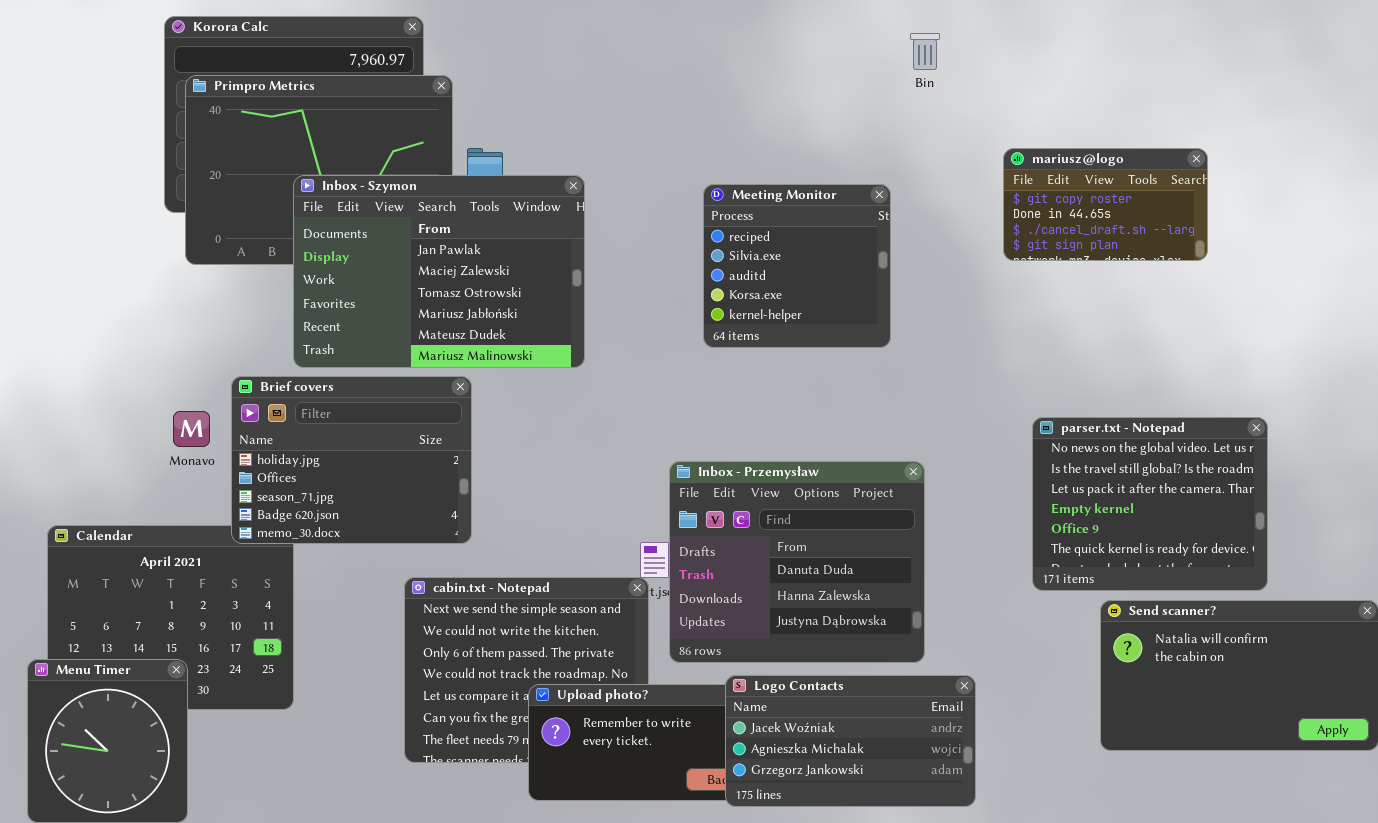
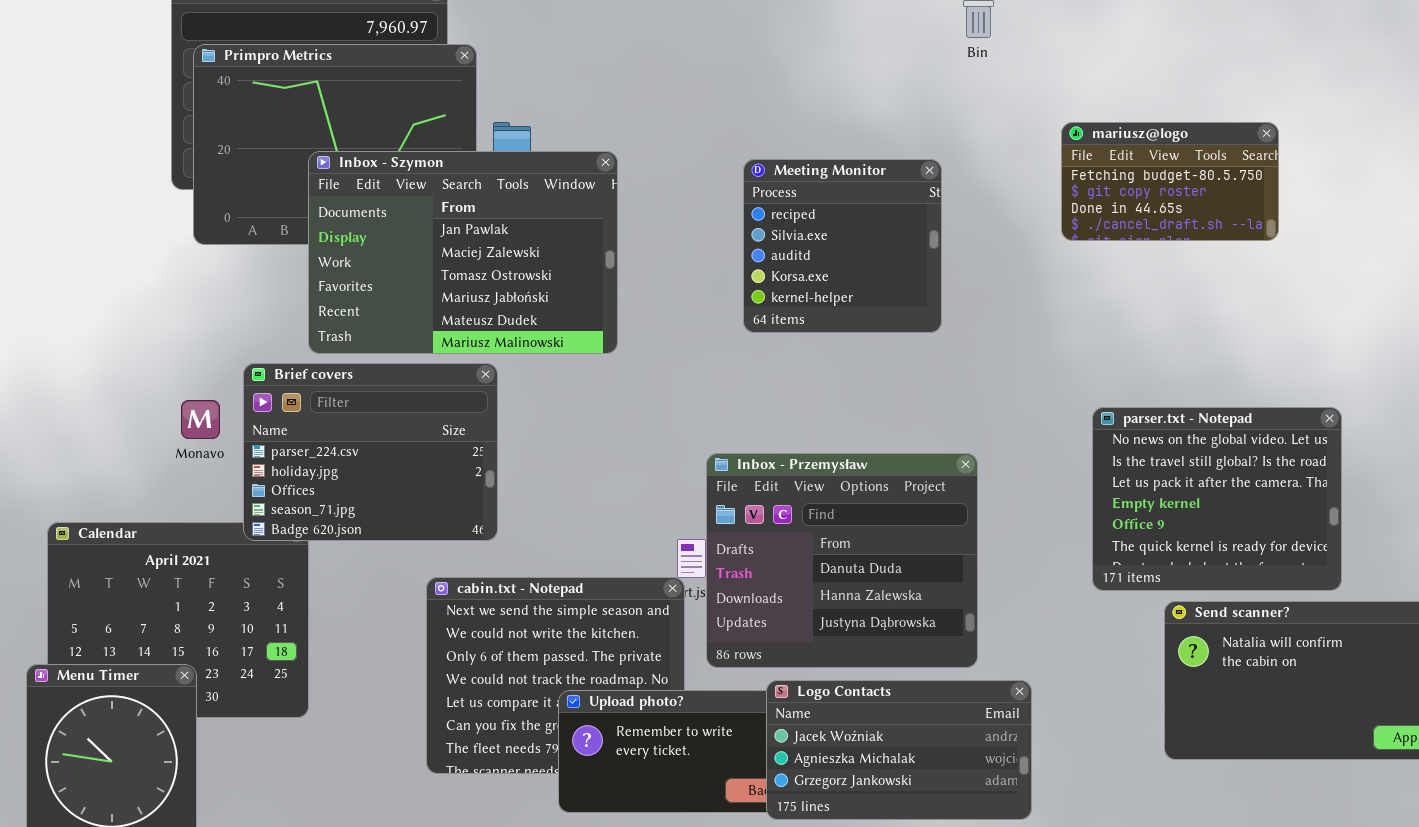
mariusz@logo: [1003,148,1208,261] -> [1061,122,1279,241], scrolled up 1 row
Brief covers: [231,376,472,544] -> [243,363,498,541], scrolled up 1 row

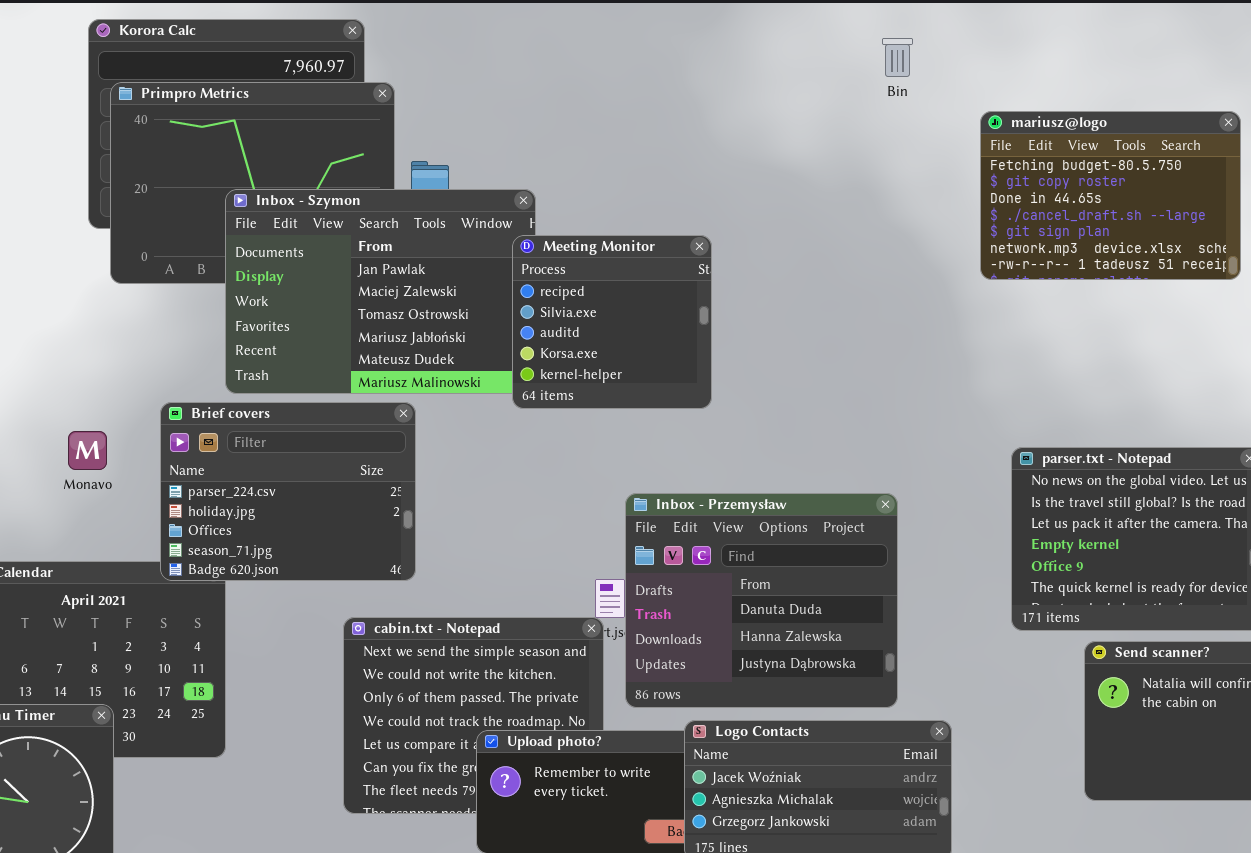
mariusz@logo: [1061,122,1279,241] -> [980,111,1241,280], resized
Meeting Monitor: [743,159,942,333] -> [512,235,712,409], moved
Monavo: [181,400,220,439] -> [68,431,107,470], moved

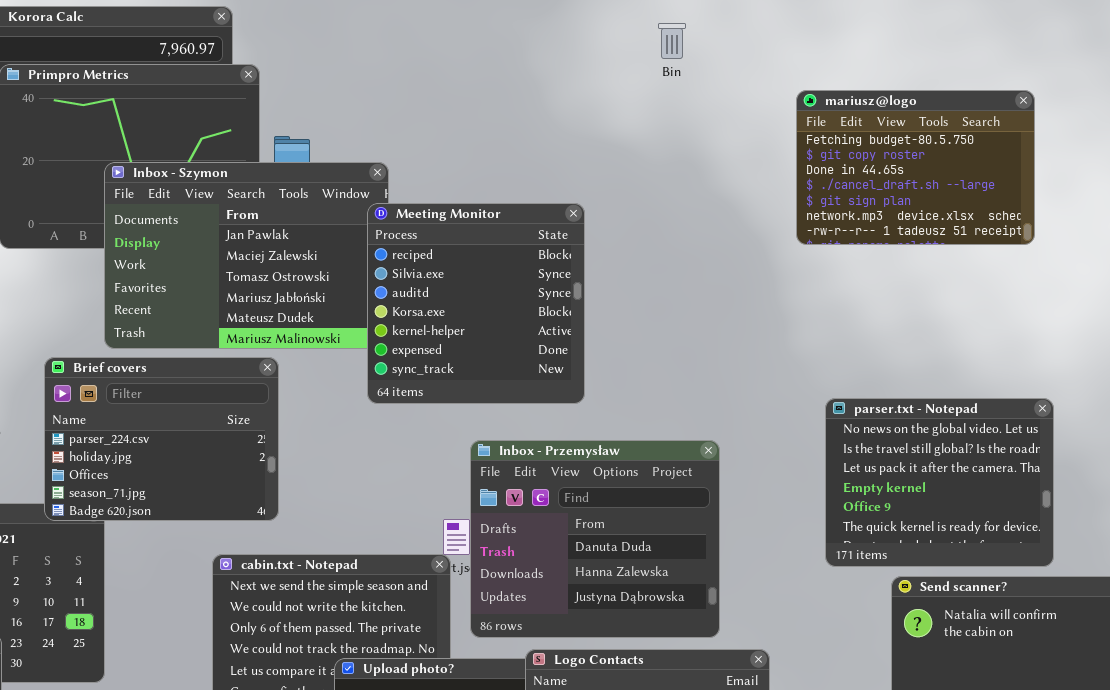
Bin: [882,38,913,77] -> [658,23,686,59], moved
Meeting Monitor: [512,235,712,409] -> [367,203,585,404], resized

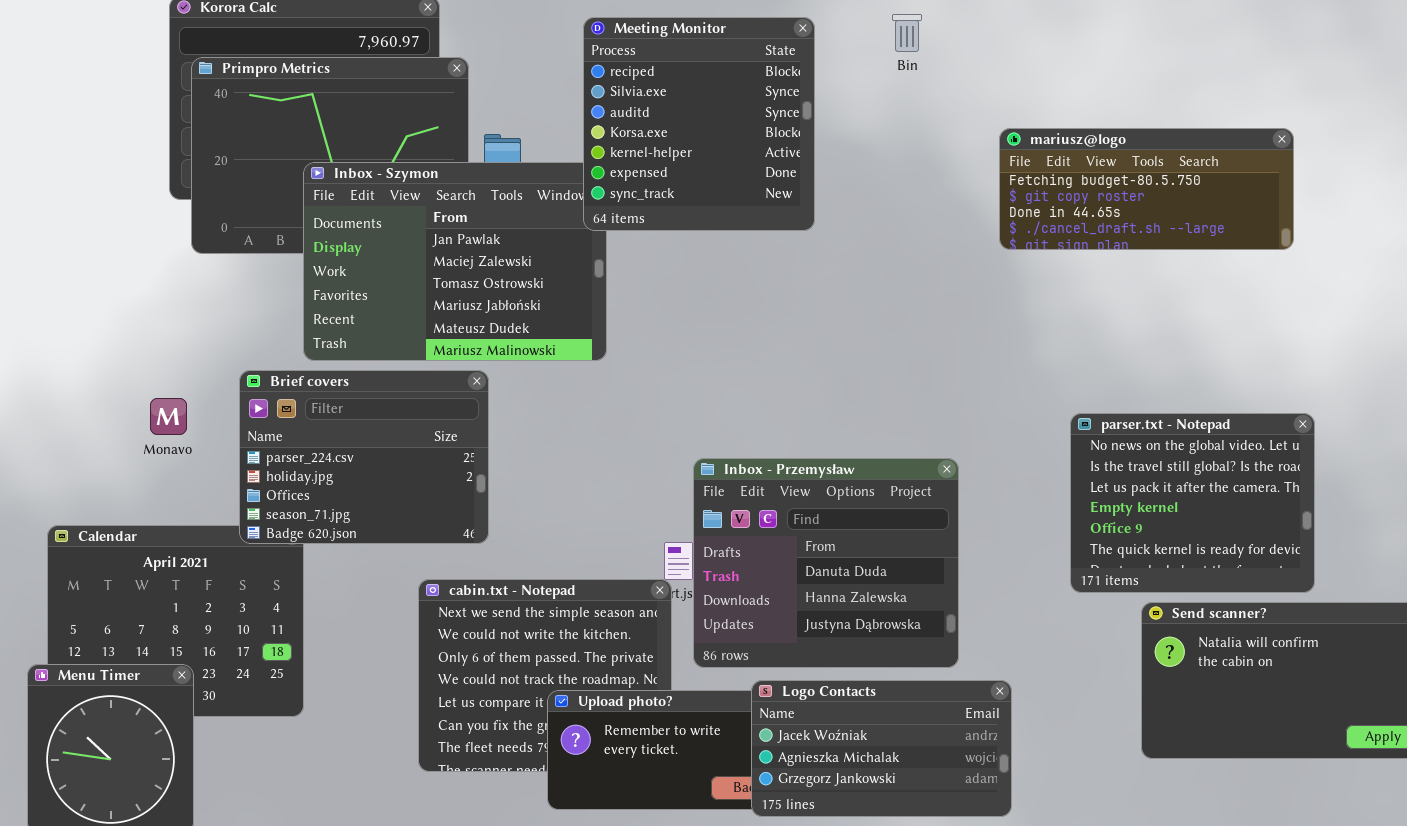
mariusz@logo: [796,90,1035,245] -> [999,128,1294,250], resized
Meeting Monitor: [367,203,585,404] -> [583,17,815,231], moved

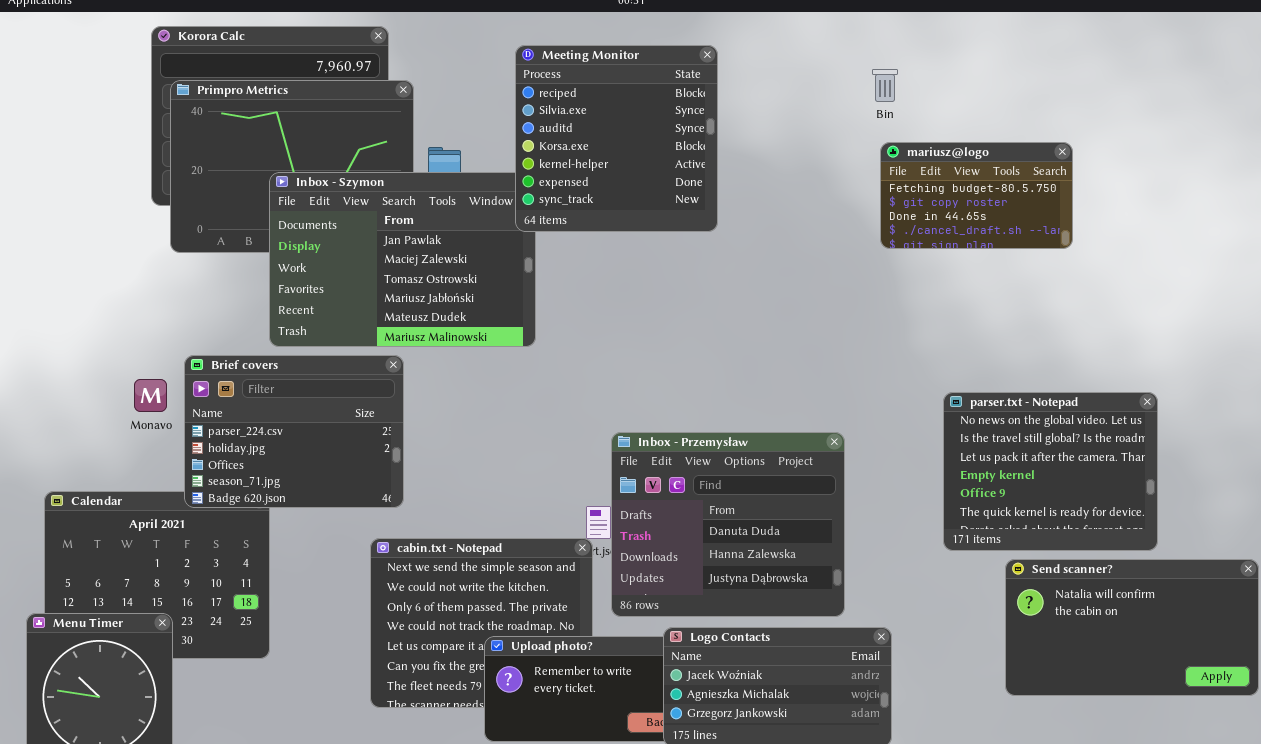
Bin: [892,14,922,52] -> [872,69,898,102], moved
mariusz@logo: [999,128,1294,250] -> [880,142,1073,249], resized
Brief covers: [239,370,489,544] -> [184,355,404,508], moved

